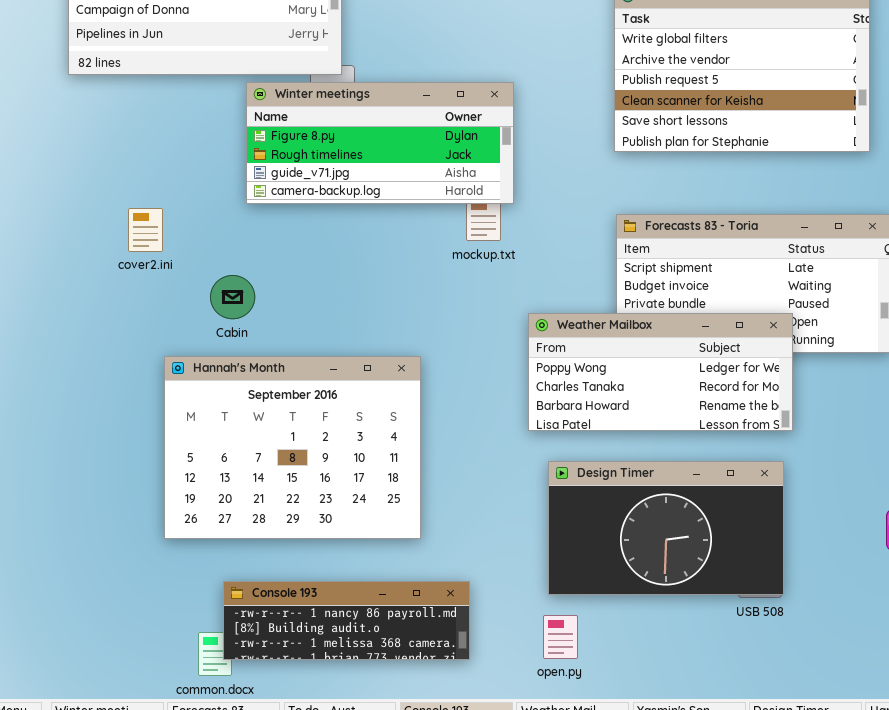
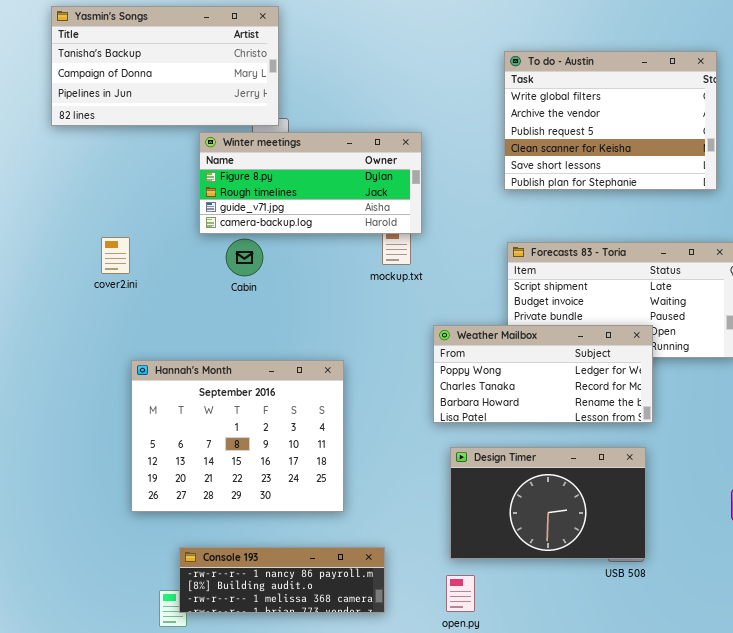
Cabin: [210,275,255,319] -> [226,239,263,276], moved

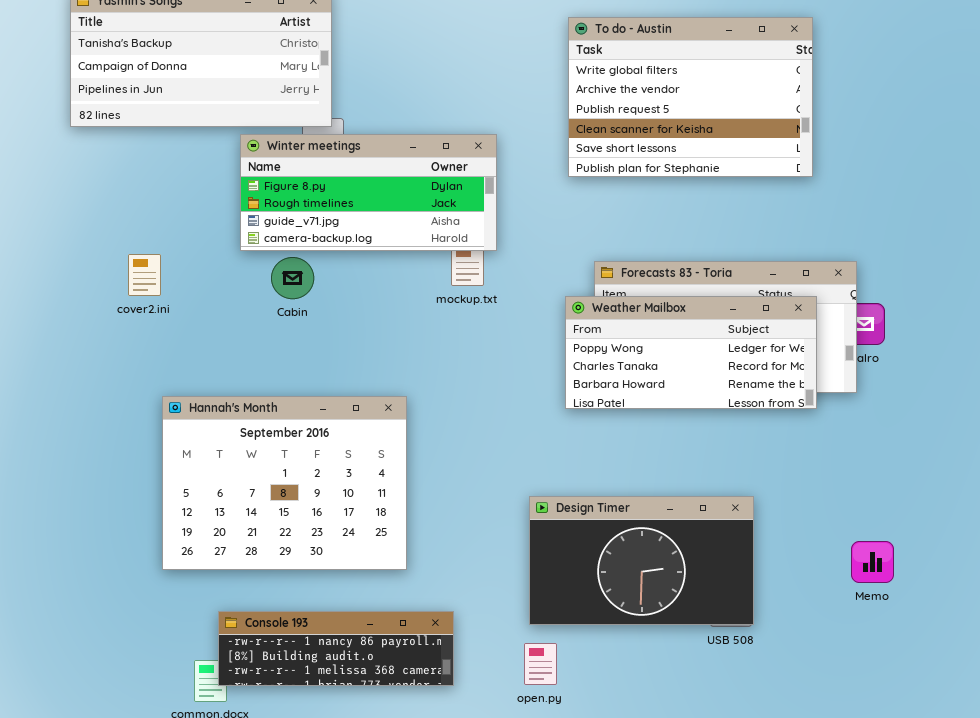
To do - Austin: [504,51,717,190] -> [568,17,813,177], moved
Weather Mailbox: [433,325,653,423] -> [565,296,817,409], moved

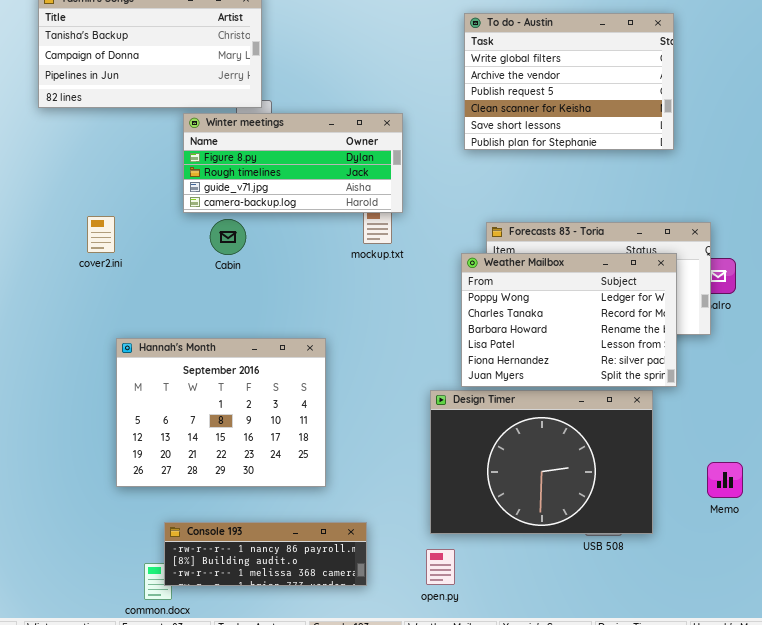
Weather Mailbox: [565,296,817,409] -> [461,253,677,387], resized
Design Timer: [529,496,754,625] -> [430,390,653,534], resized

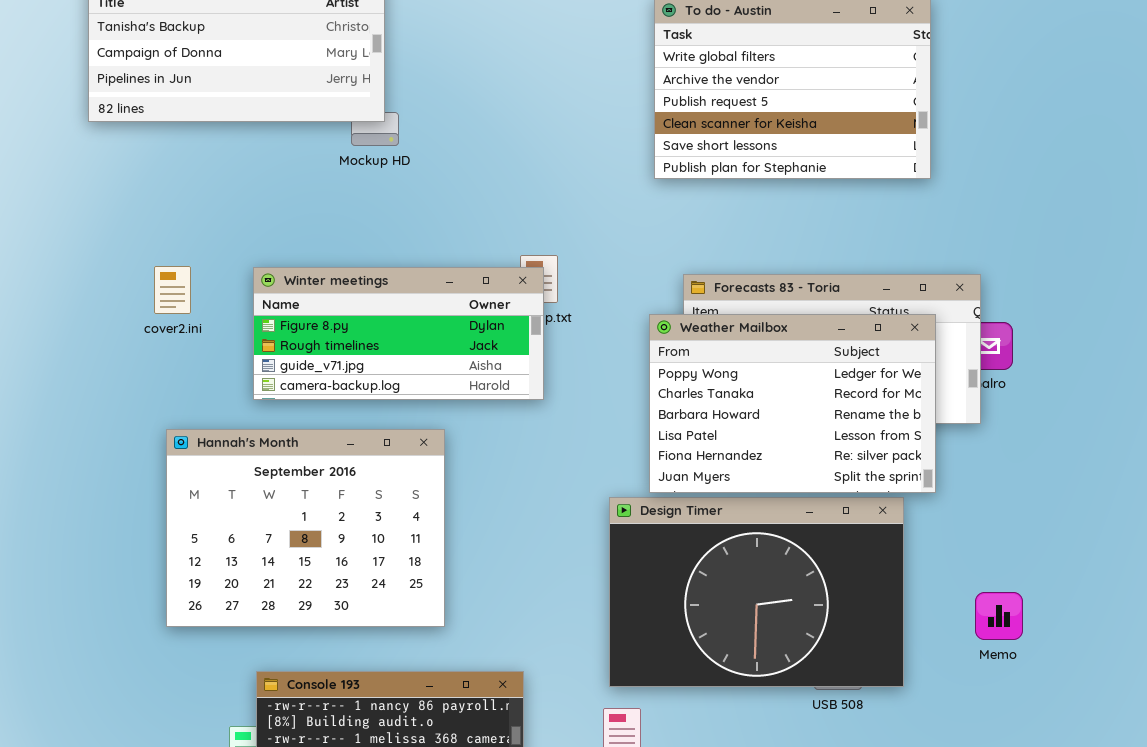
Winter meetings: [183,113,403,213] -> [253,267,544,400], moved
Hannah's Month: [116,338,326,487] -> [166,429,445,627], moved

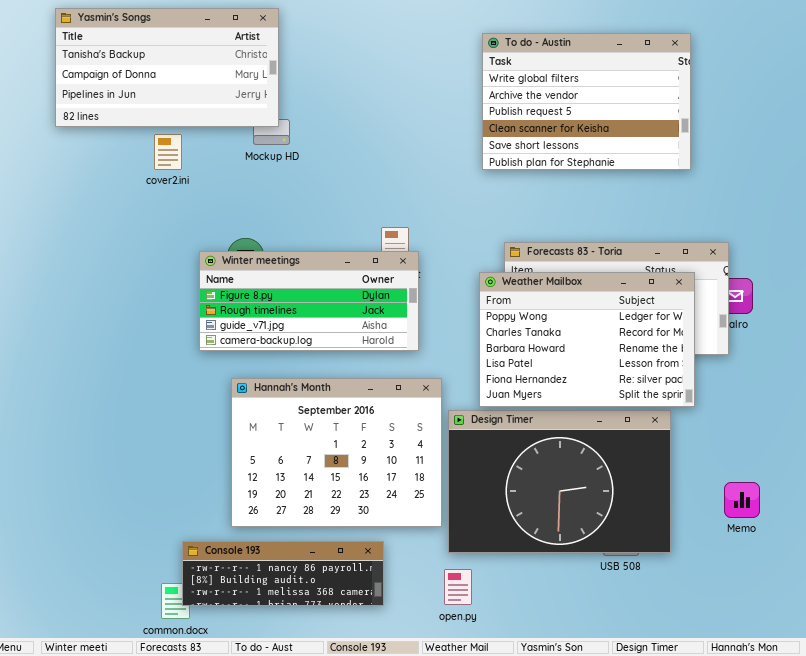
cover2.ini: [154,266,191,314] -> [154,134,182,170], moved
Winter meetings: [253,267,544,400] -> [199,251,419,351], moved
Hannah's Month: [166,429,445,627] -> [231,378,442,527], moved

